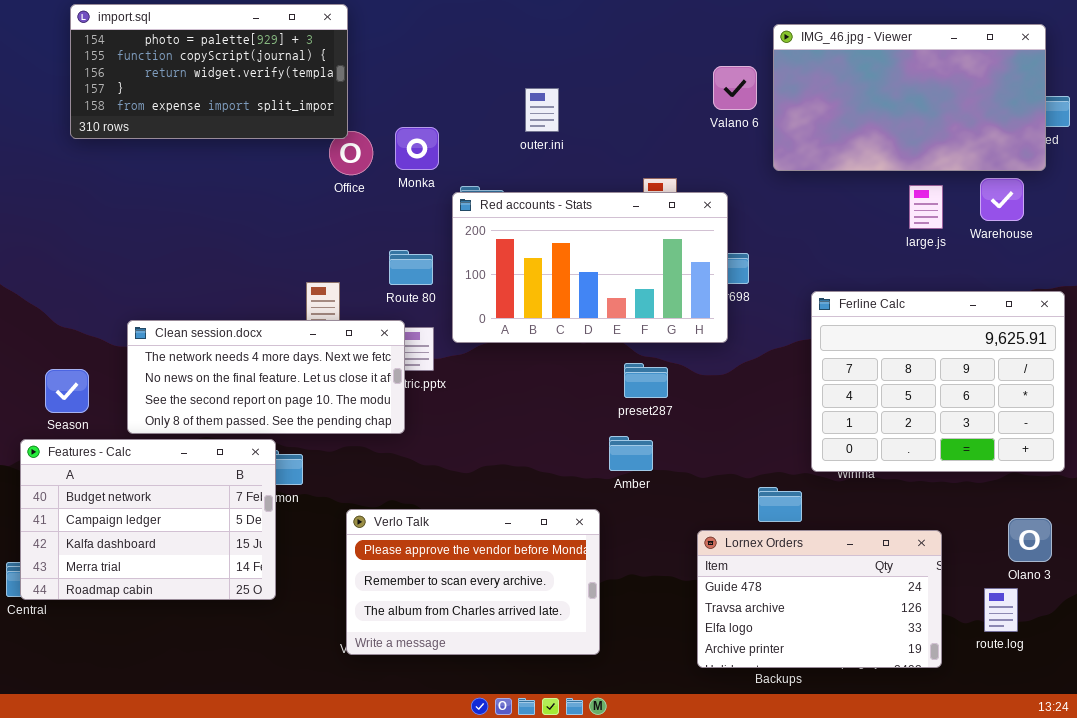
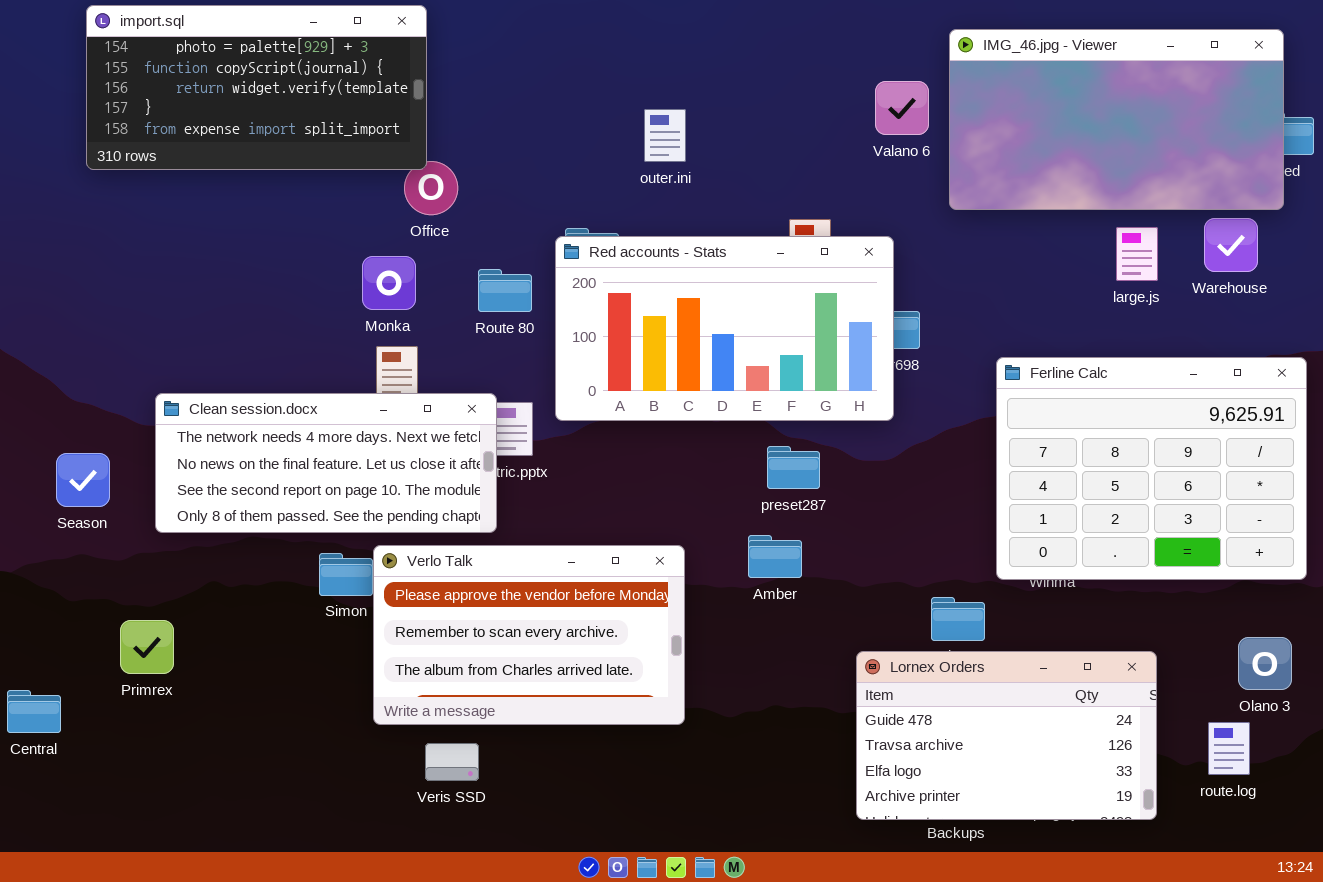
Monka: [395,127,439,170] -> [362,256,416,310], moved
Route 80: [389,250,433,285] -> [478,269,532,312], moved
Features - Calc: [20,439,276,600] -> none, closed
Verlo Talk: [346,509,600,655] -> [373,545,685,725], moved

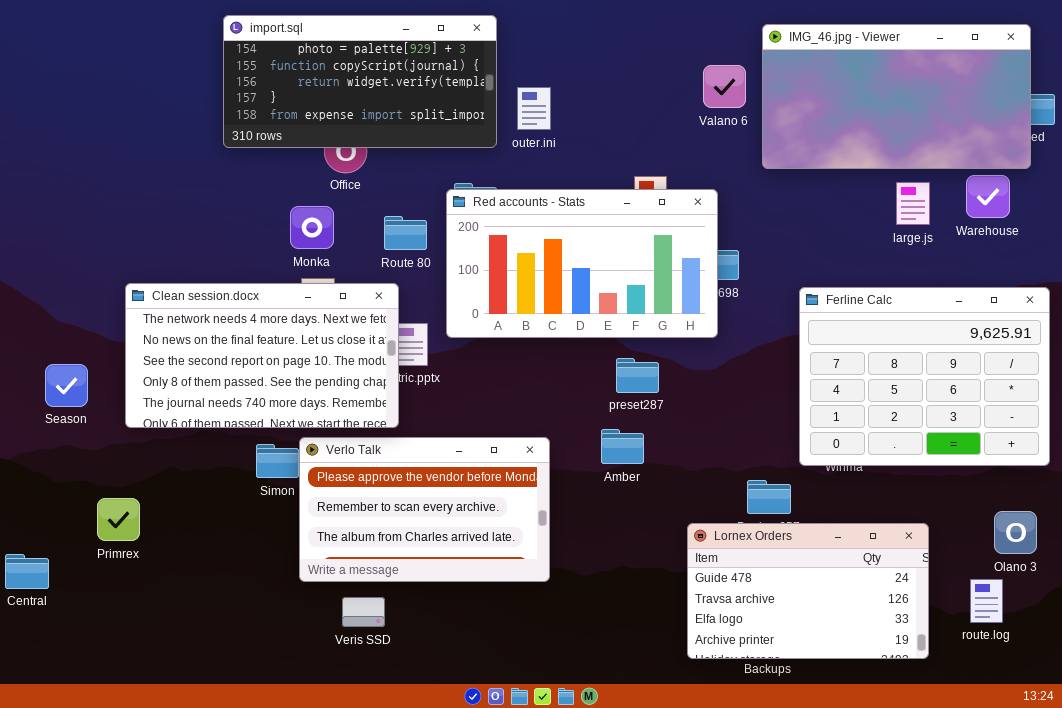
import.sql: [86,5,427,170] -> [223,15,497,148], moved
Clean session.docx: [155,393,497,533] -> [125,283,399,428], resized

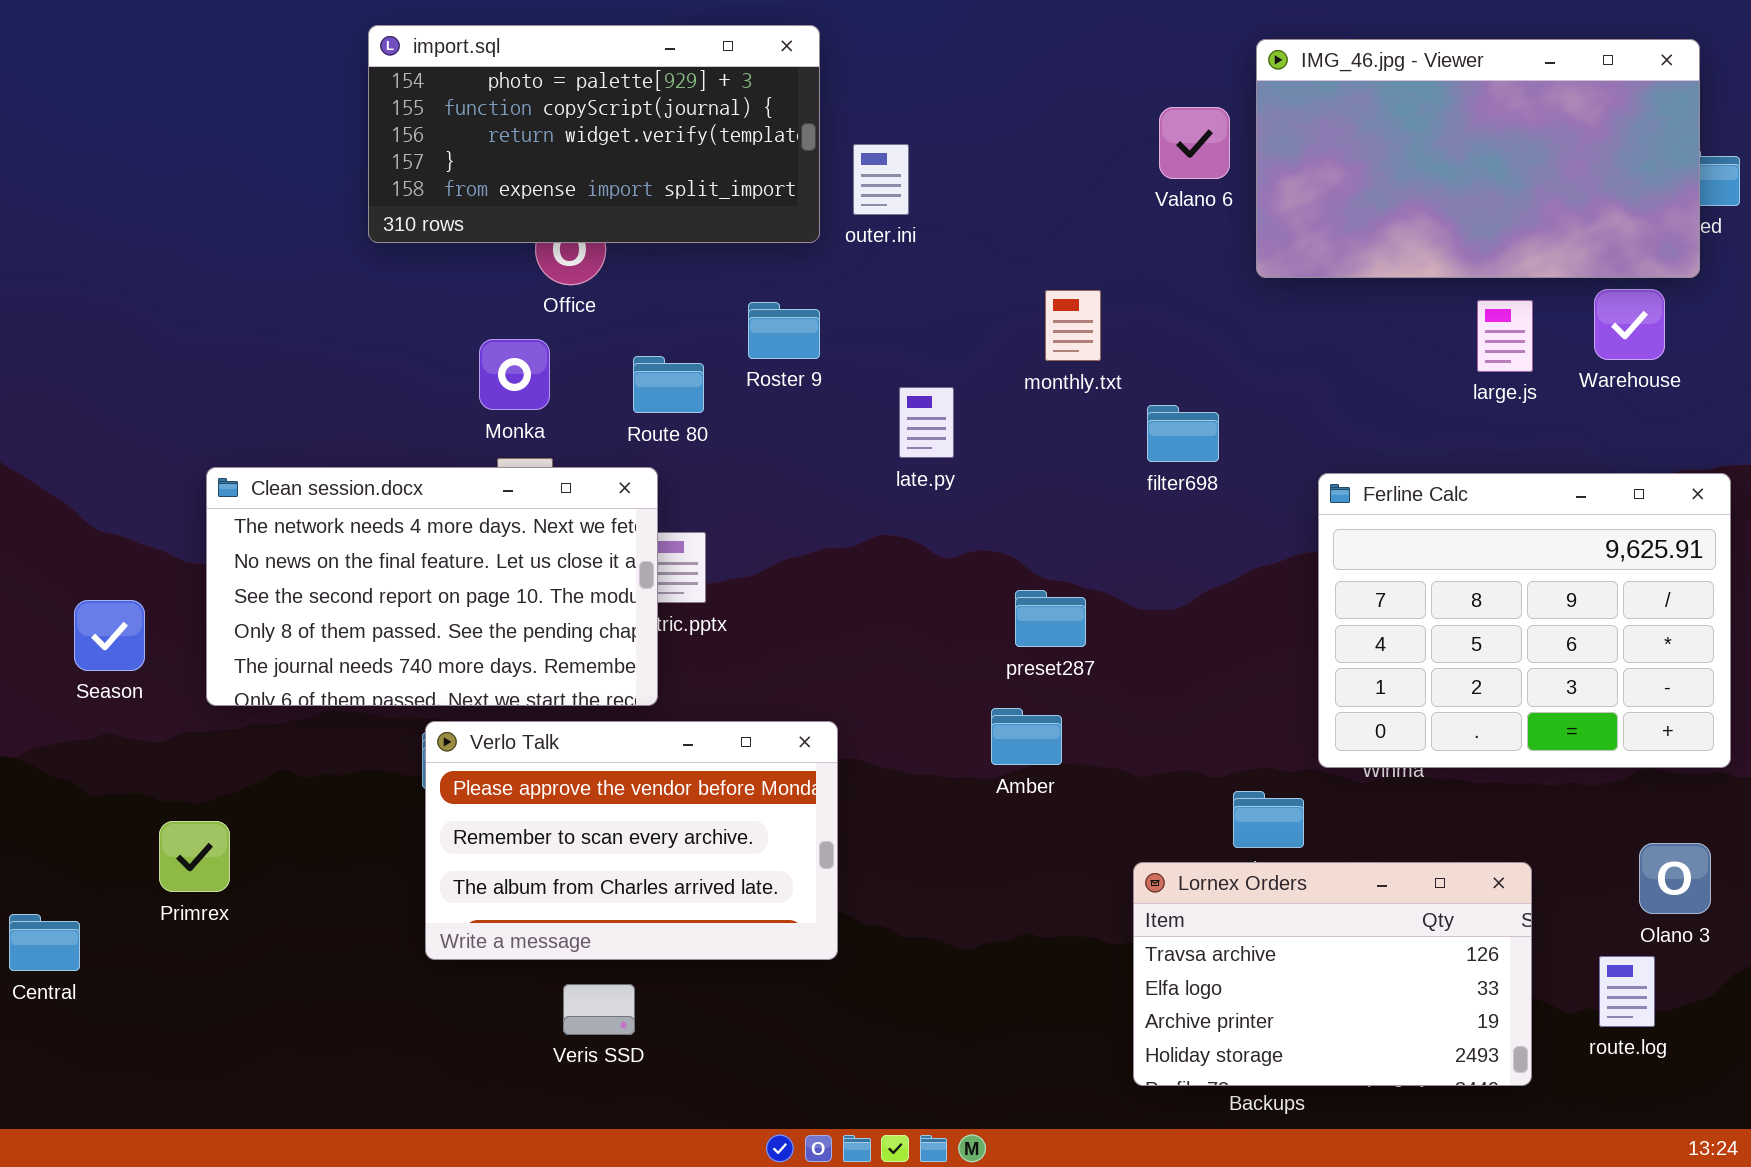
Red accounts - Stats: [446,189,718,338] -> none, closed
Verlo Talk: [299,437,550,582] -> [425,721,838,960], moved
Lornex Orders: [687,523,929,659] -> [1133,862,1532,1086], scrolled down 1 row

